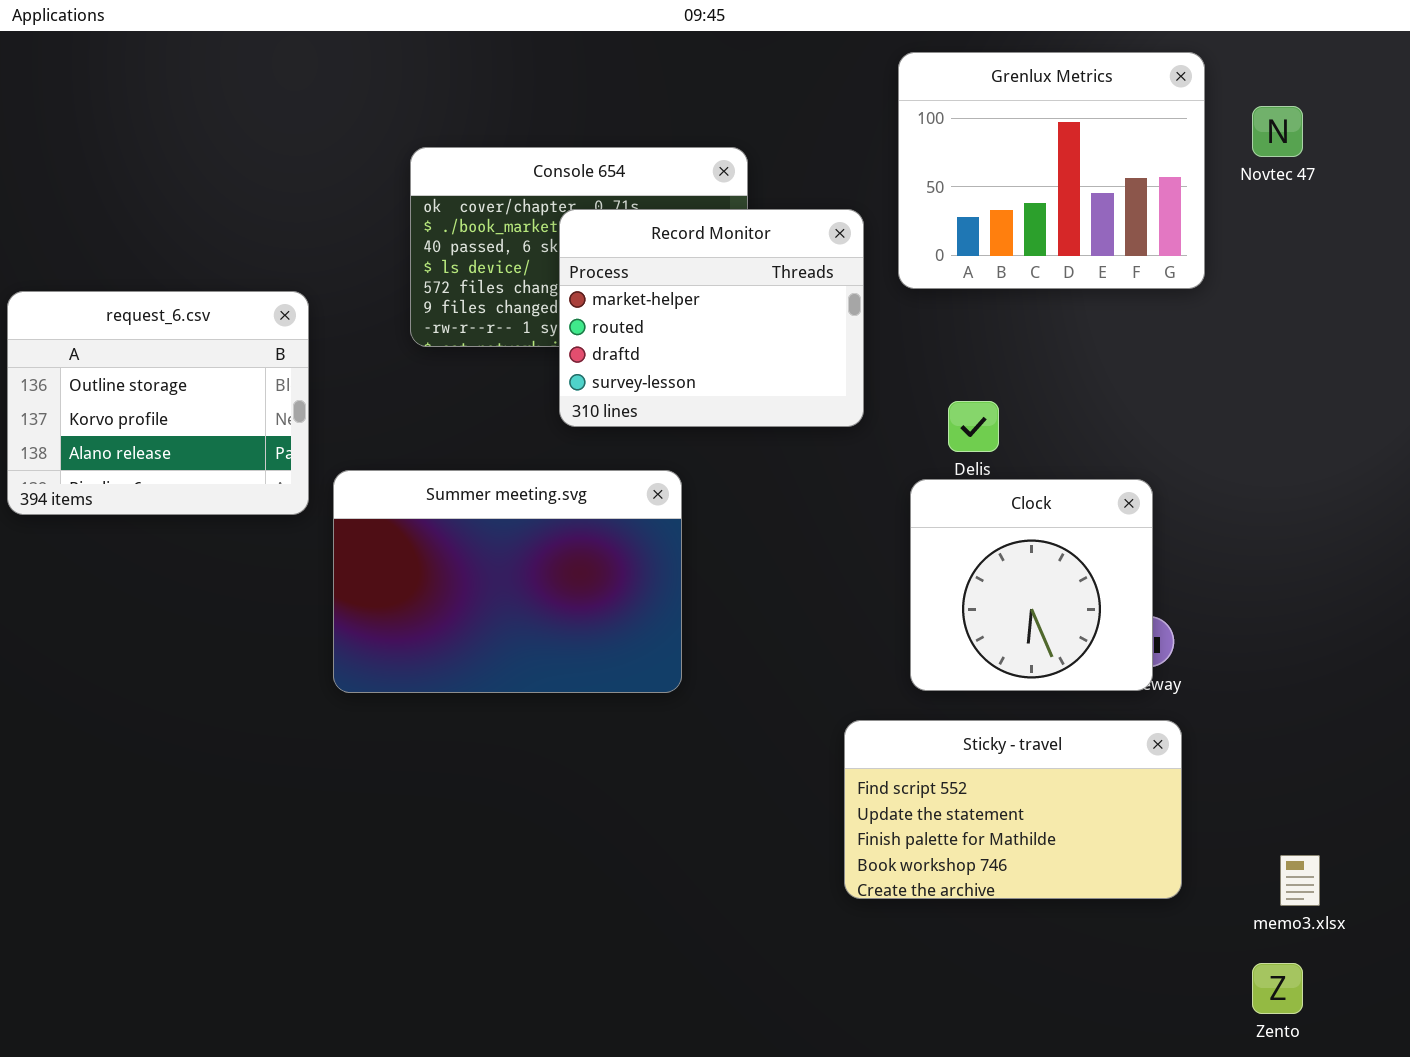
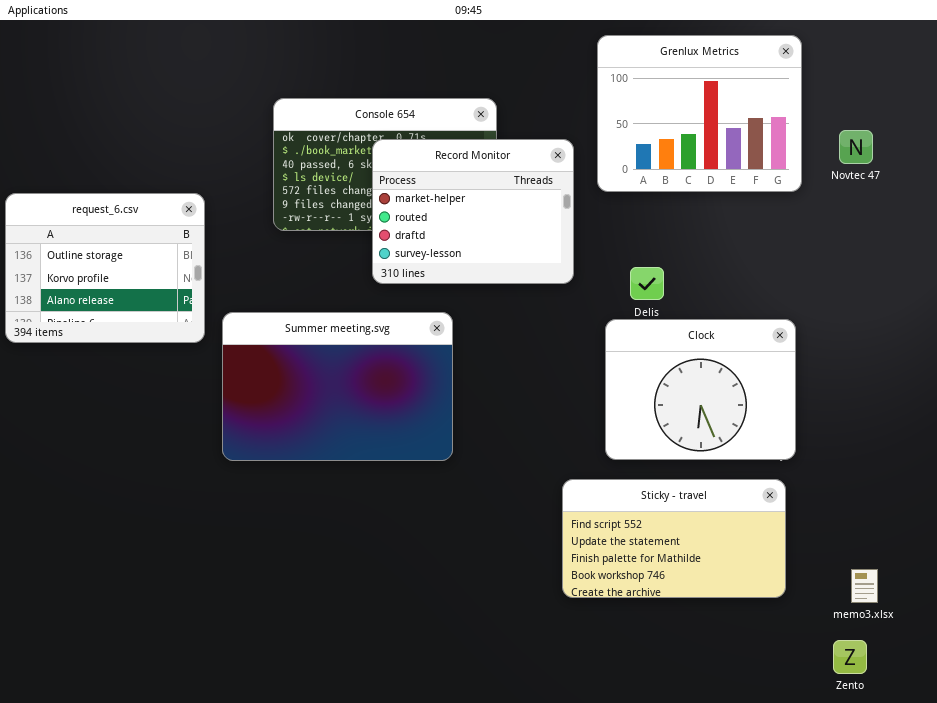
Novtec 47: [1252,106,1303,157] -> [839,130,873,164], moved
Clock: [910,479,1153,691] -> [605,319,796,460], resized

